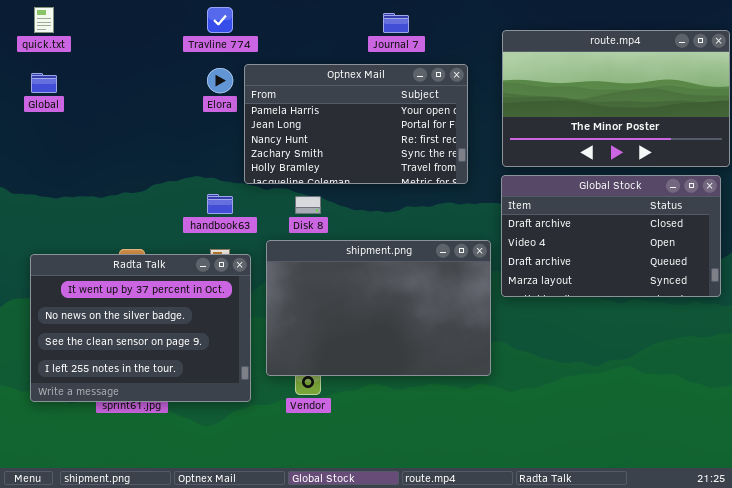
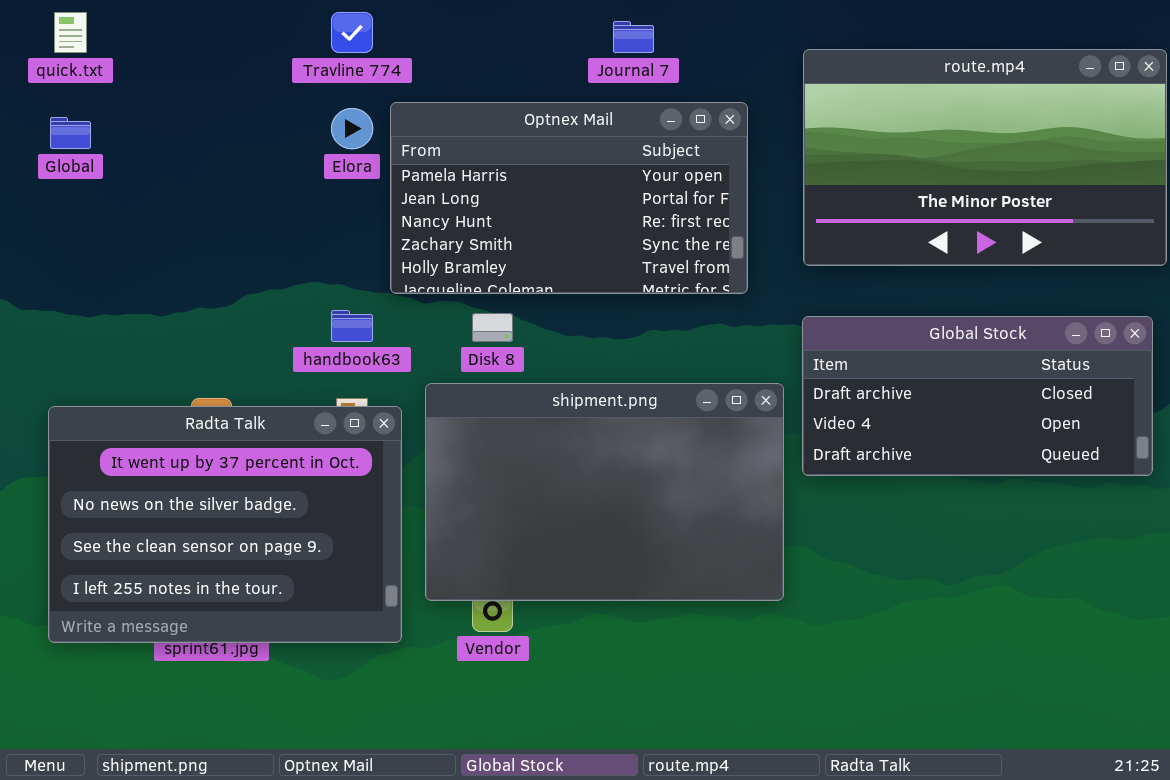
Global Stock: [501,175,721,297] -> [802,316,1153,476], resized

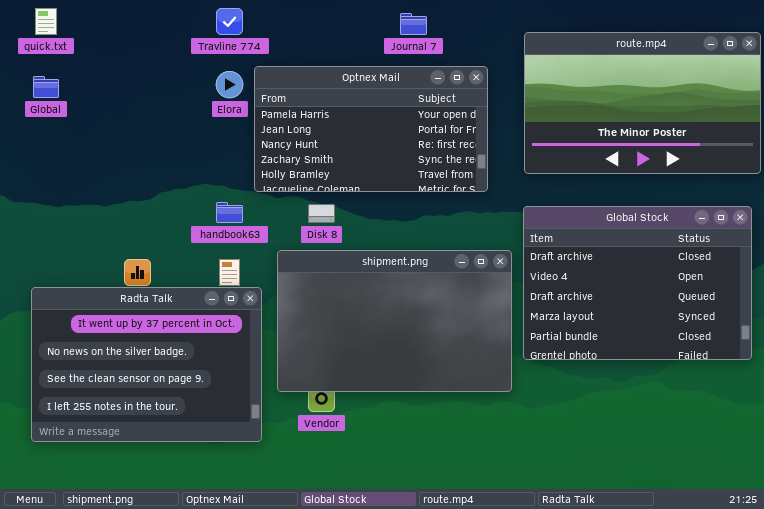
Global Stock: [802,316,1153,476] -> [523,206,752,360], resized
Radta Talk: [48,406,402,643] -> [31,287,262,442], moved

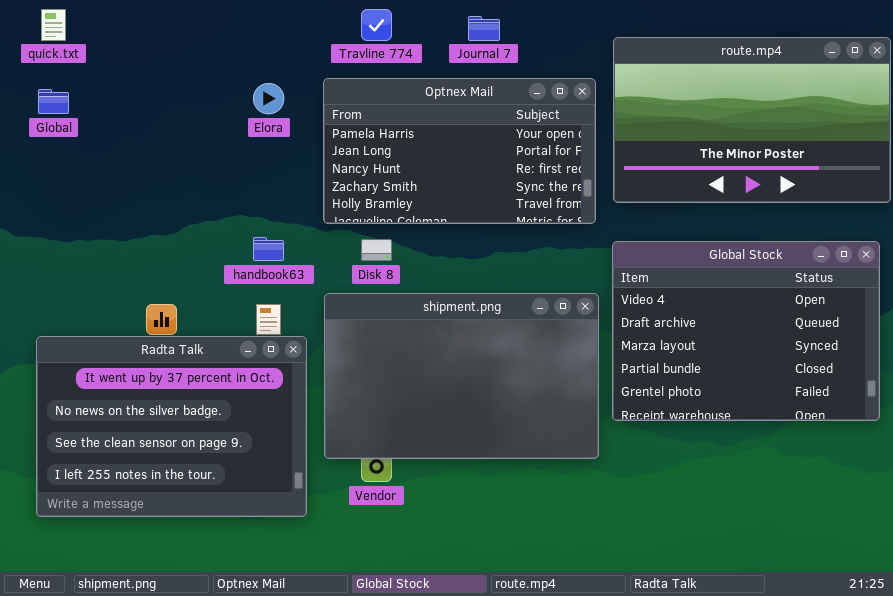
Travline 774: [216,8,243,35] -> [361,9,392,41], moved
Optnex Mail: [254,66,488,192] -> [323,78,596,224], moved
Global Stock: [523,206,752,360] -> [612,241,880,421], scrolled down 1 row

